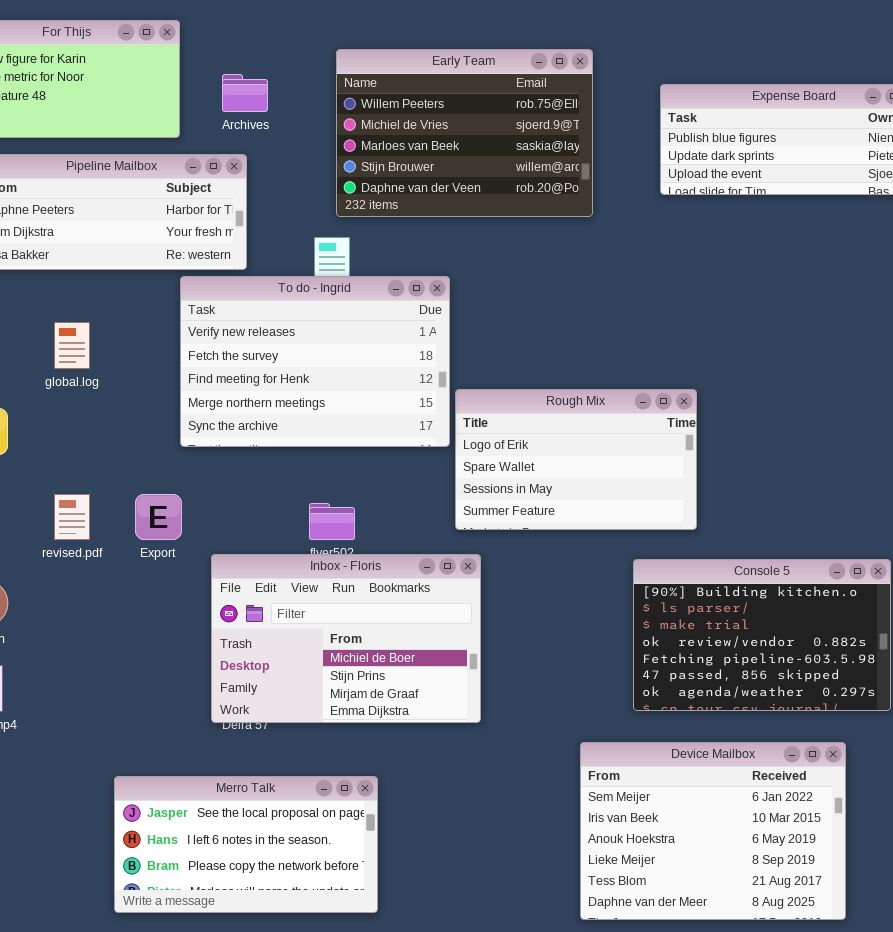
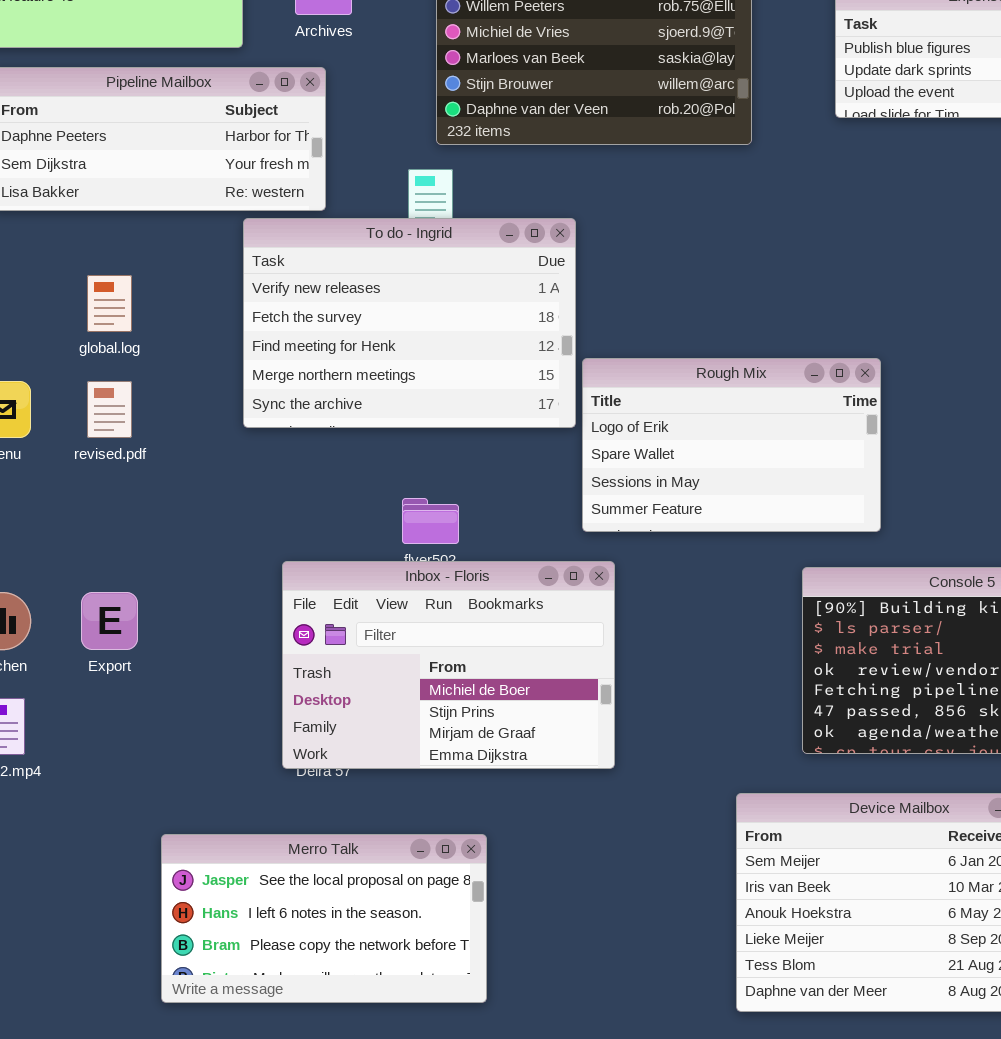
revised.pdf: [54,494,90,540] -> [87,381,132,438], moved
Export: [135,494,182,540] -> [81,592,138,650], moved

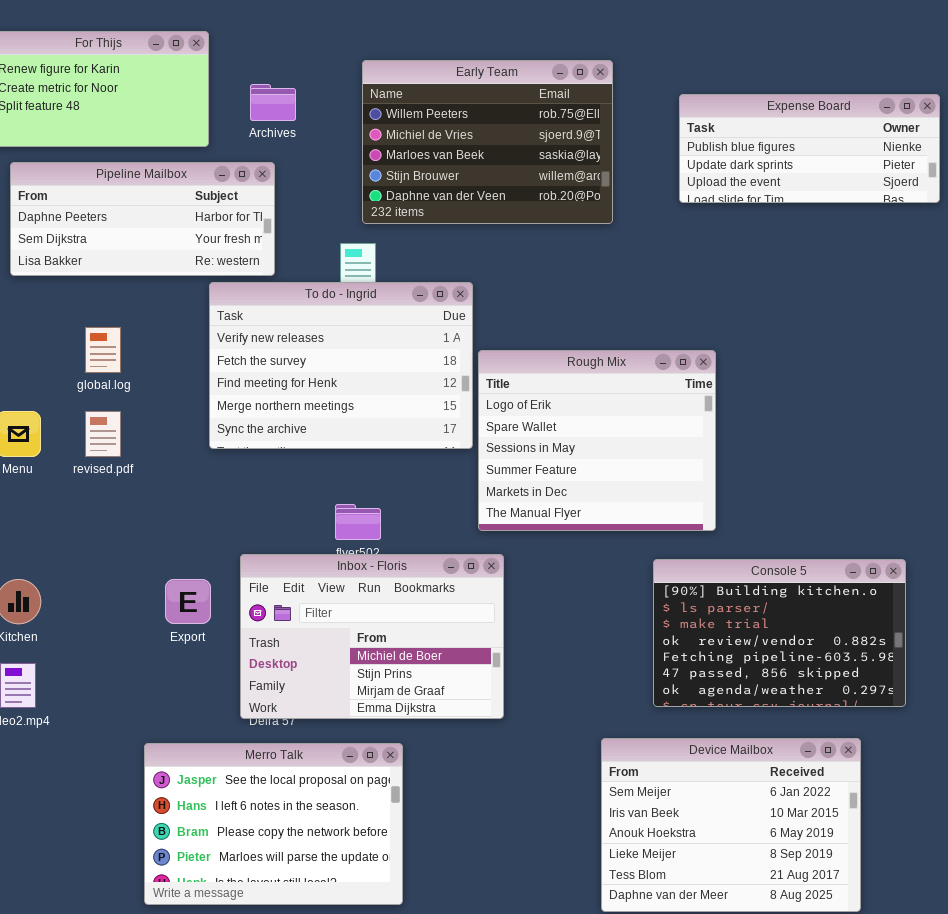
Rough Mix: [582,358,881,532] -> [478,350,716,531], resized
Export: [81,592,138,650] -> [165,579,211,624], moved
Merro Talk: [161,834,487,1003] -> [144,743,403,905], resized

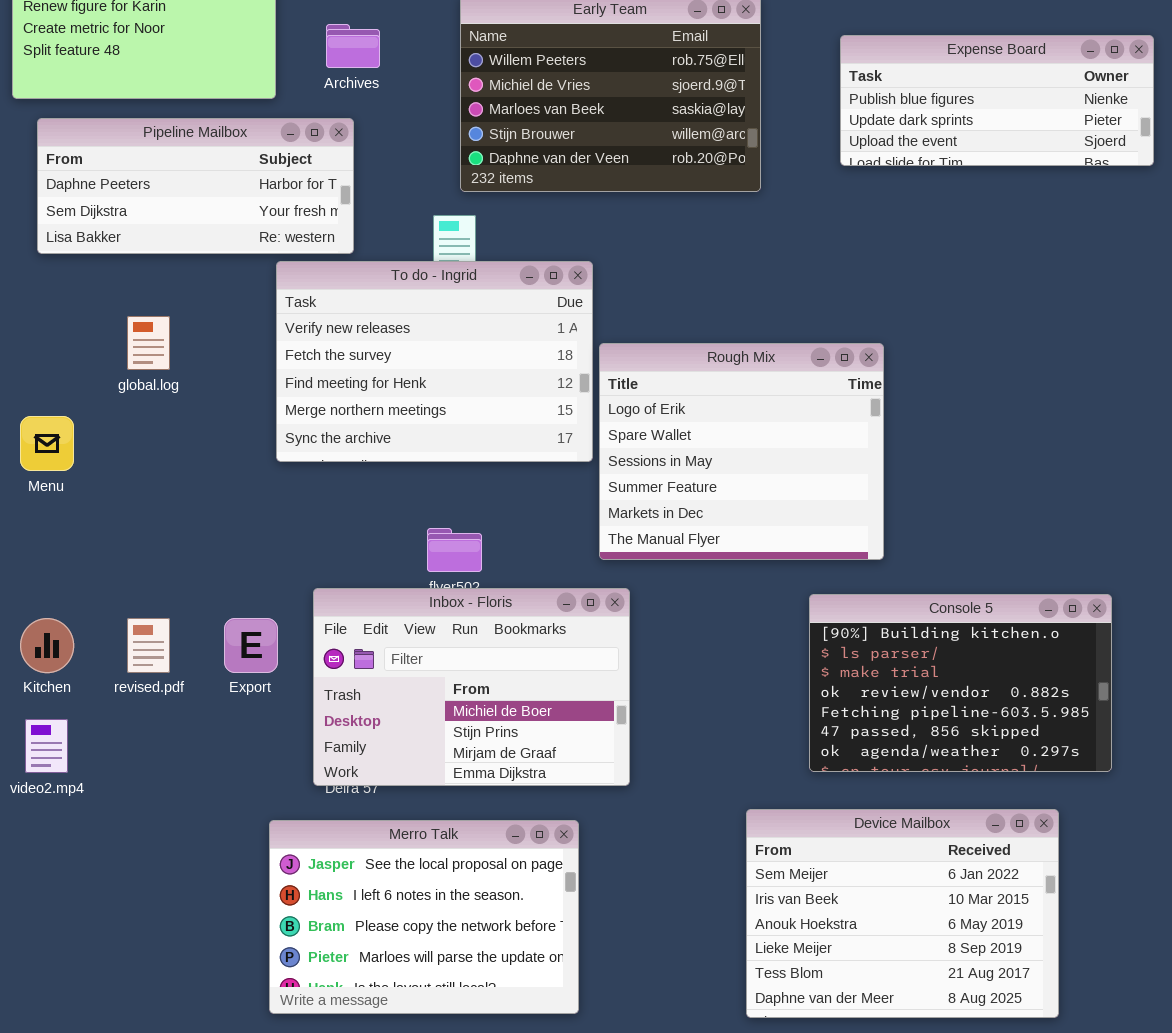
revised.pdf: [85,411,121,457] -> [127,618,170,673], moved
Merro Talk: [144,743,403,905] -> [269,820,579,1014], moved

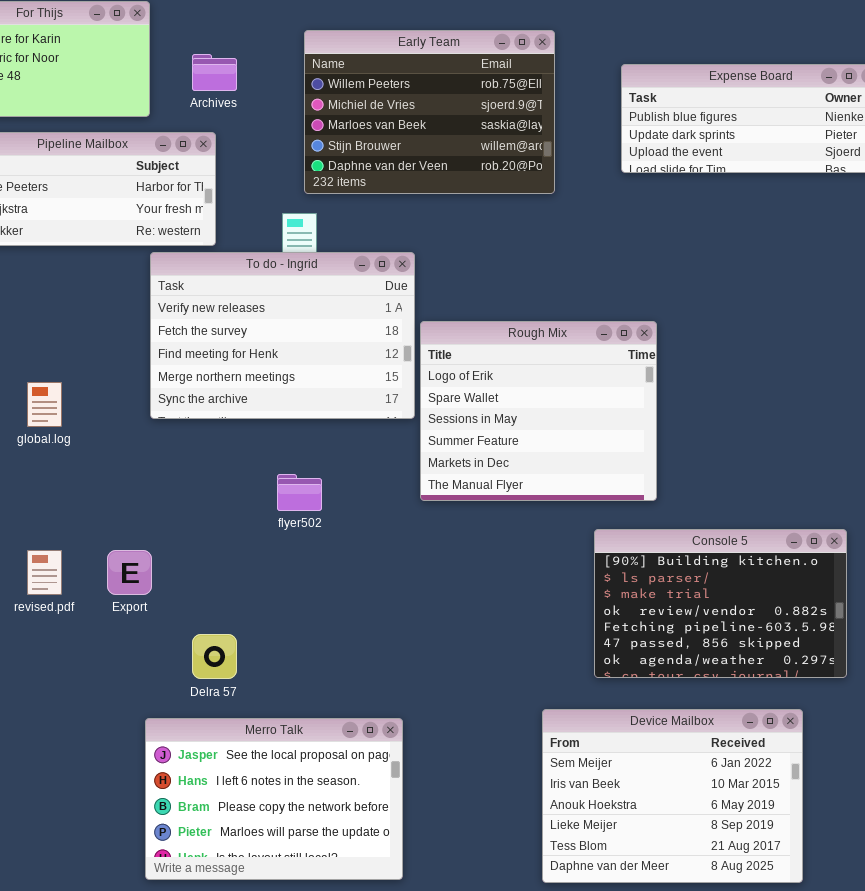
global.log: [127,316,170,370] -> [27,382,62,427], moved
Inbox - Floris: [313,588,630,786] -> none, closed

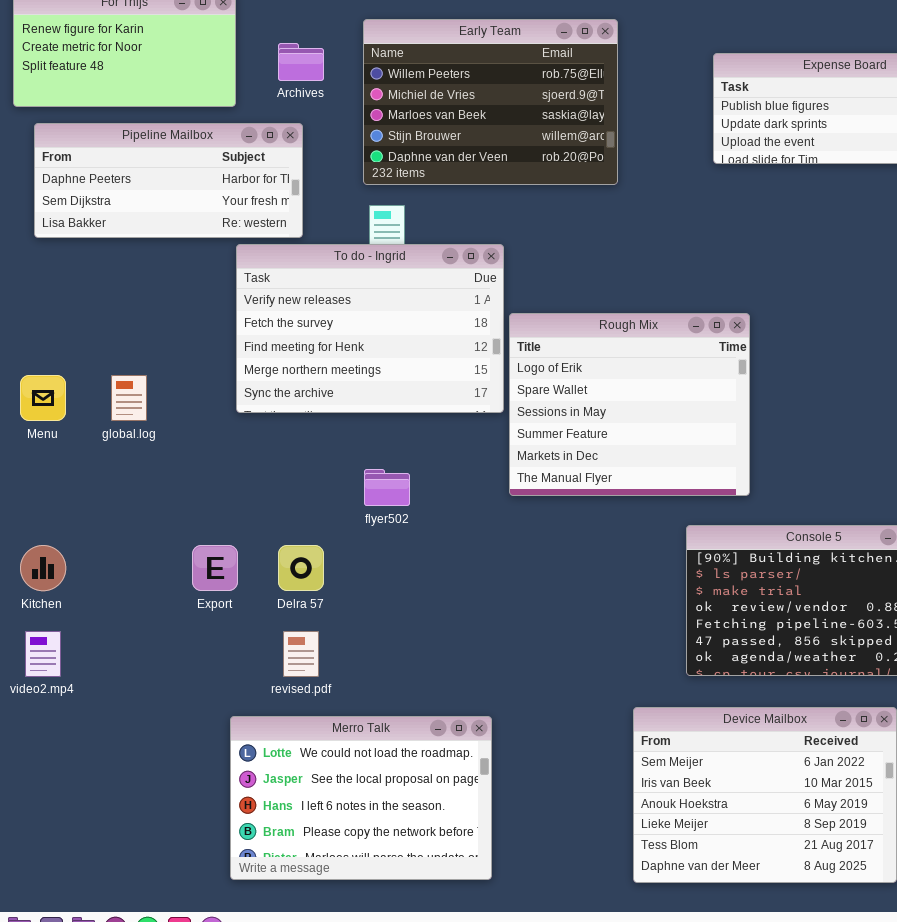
Early Team: [304,30,555,194] -> [363,19,618,185], moved
revised.pdf: [27,550,62,595] -> [283,631,319,677], moved
Delra 57: [192,634,237,679] -> [278,545,324,591], moved
Merro Talk: [145,718,403,880] -> [230,716,492,880], scrolled up 1 row

